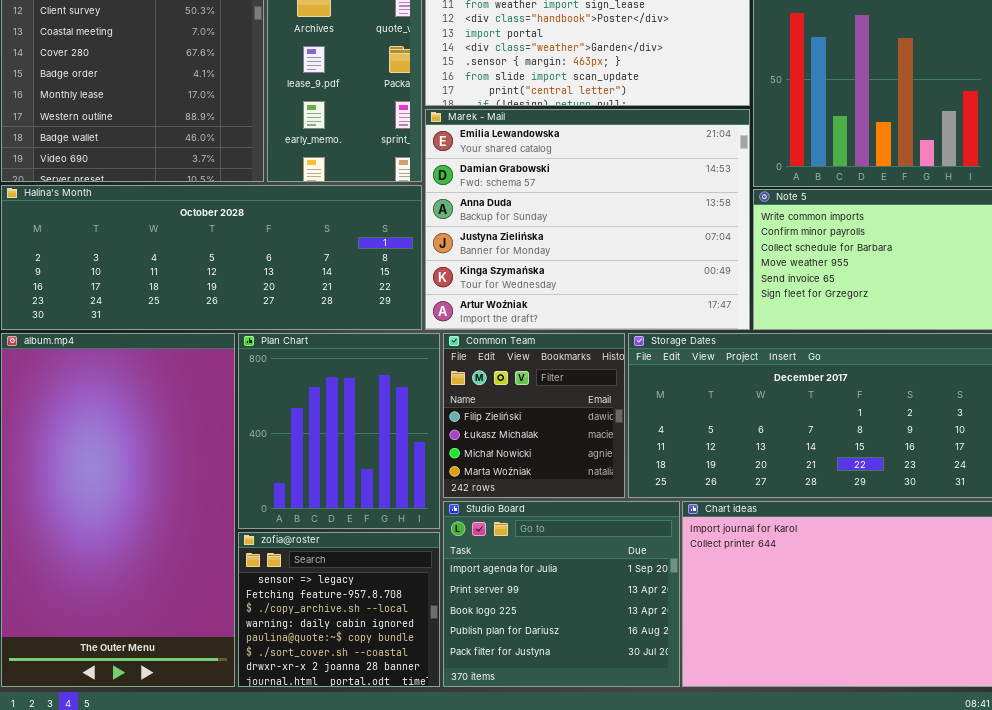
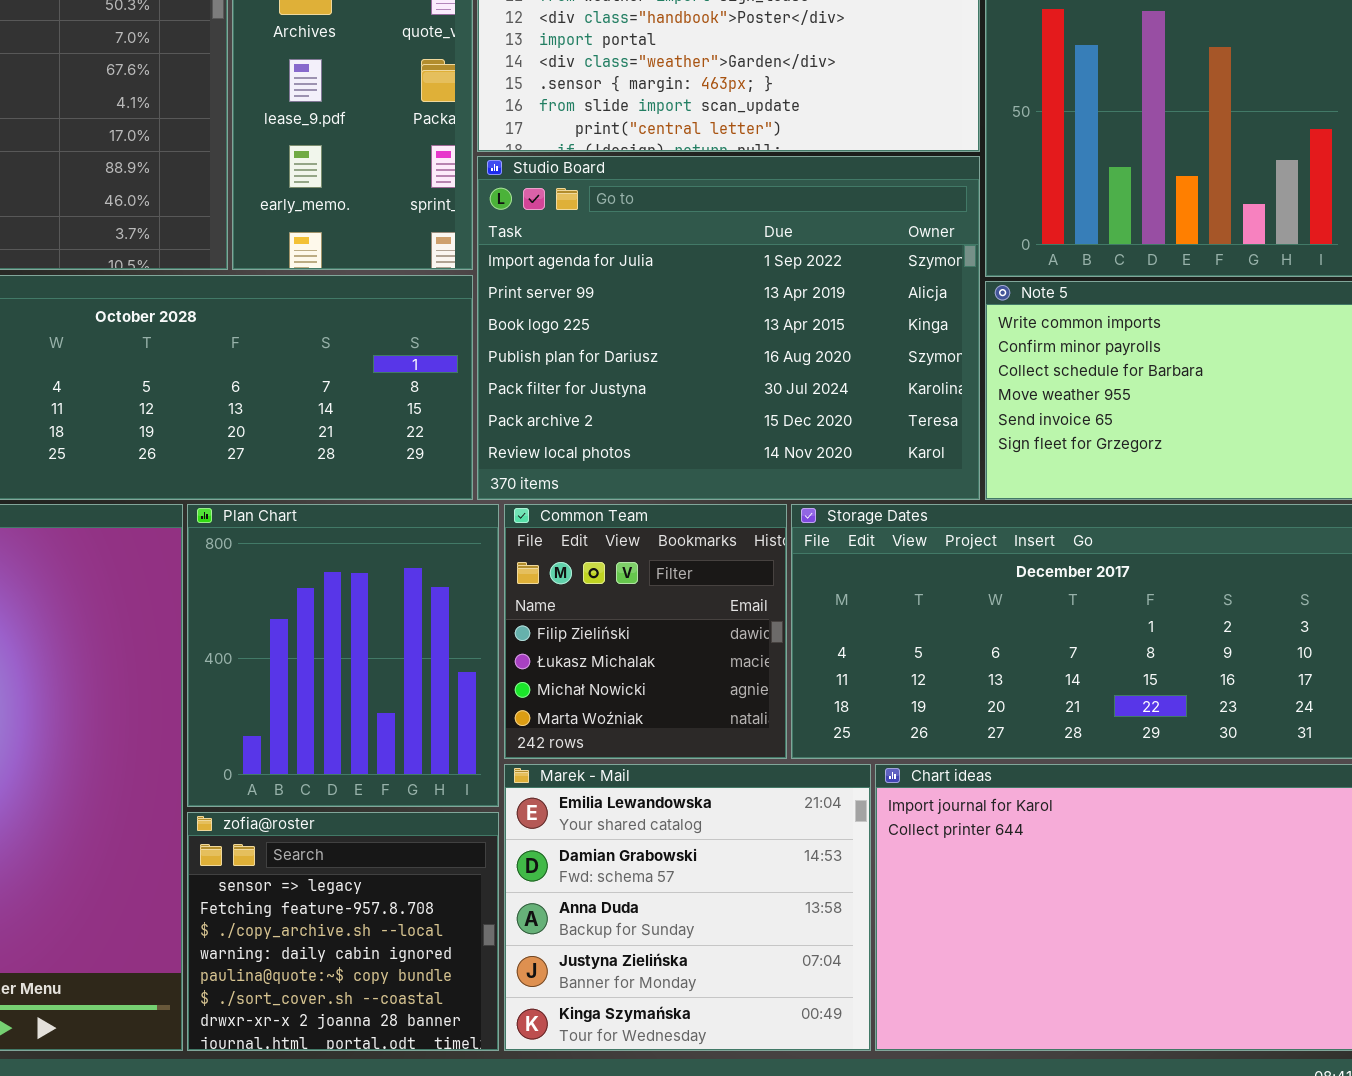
Marek - Mail: [425,109,750,330] -> [504,764,871,1051], moved, resized
Studio Board: [443,501,680,687] -> [477,156,980,500], moved, resized

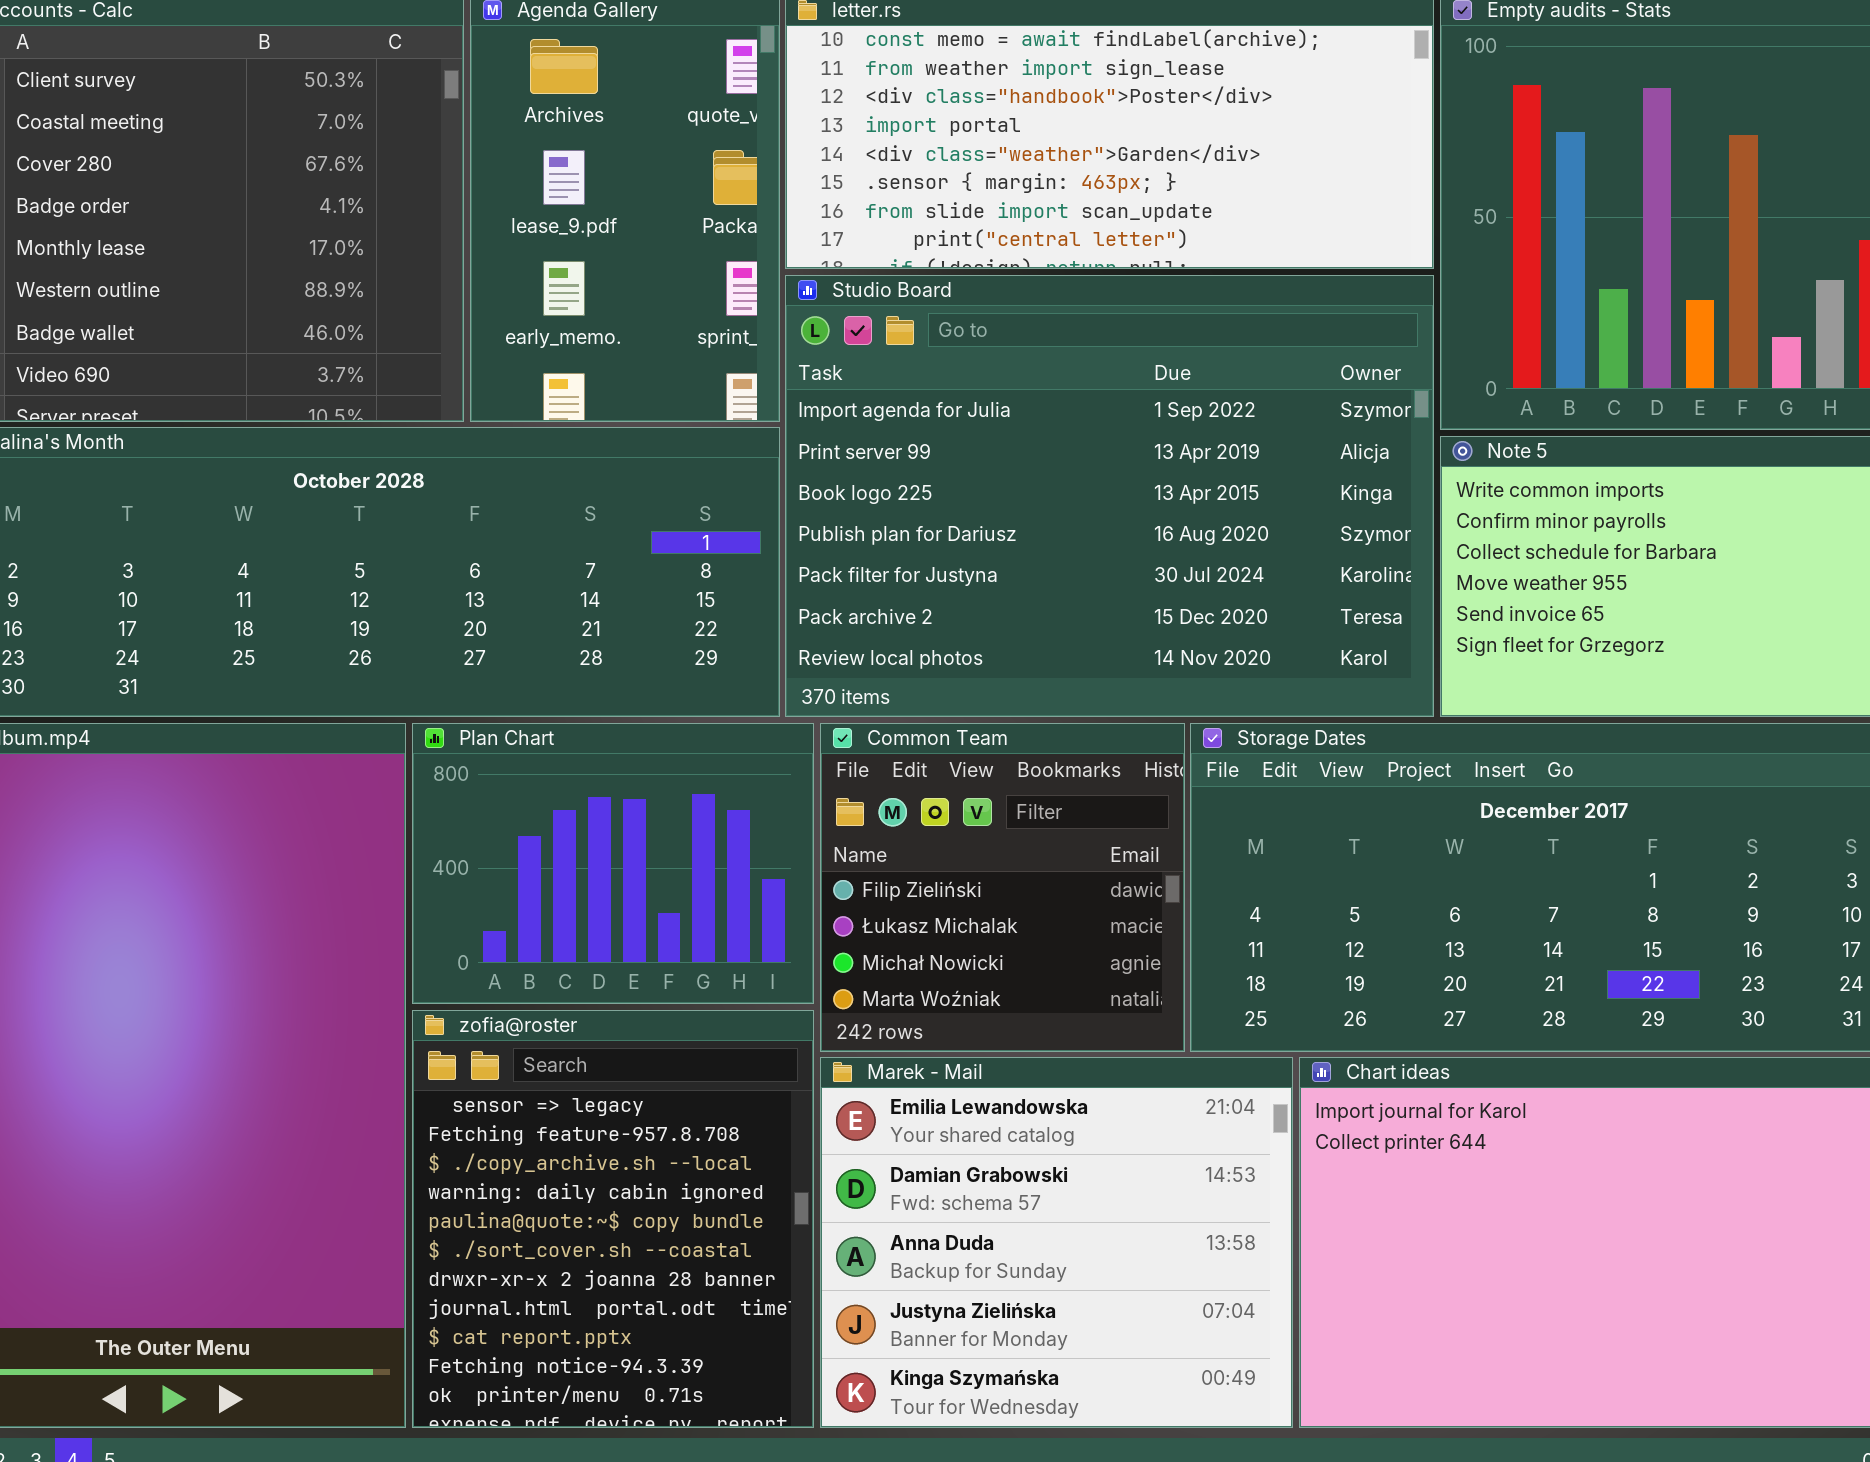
Plan Chart: [187,504,499,807] -> [412,723,814,1004], resized
zofia@roster: [187,812,499,1051] -> [412,1010,814,1428], resized

